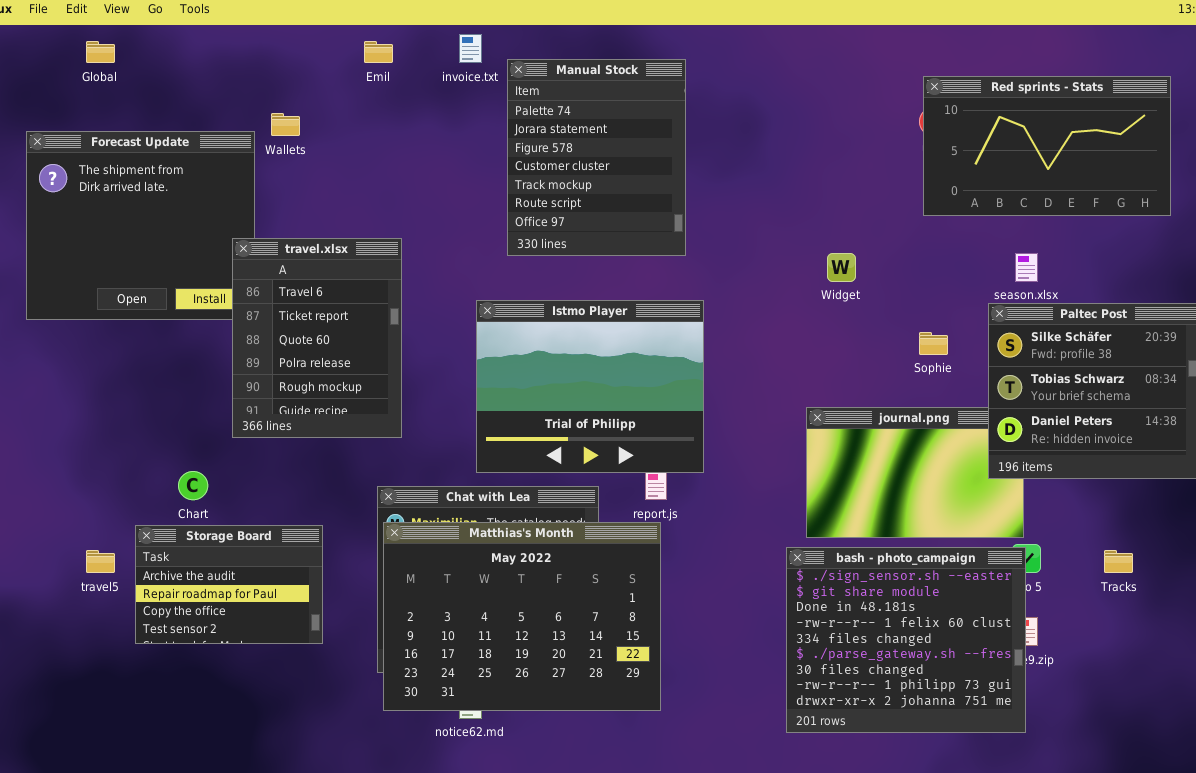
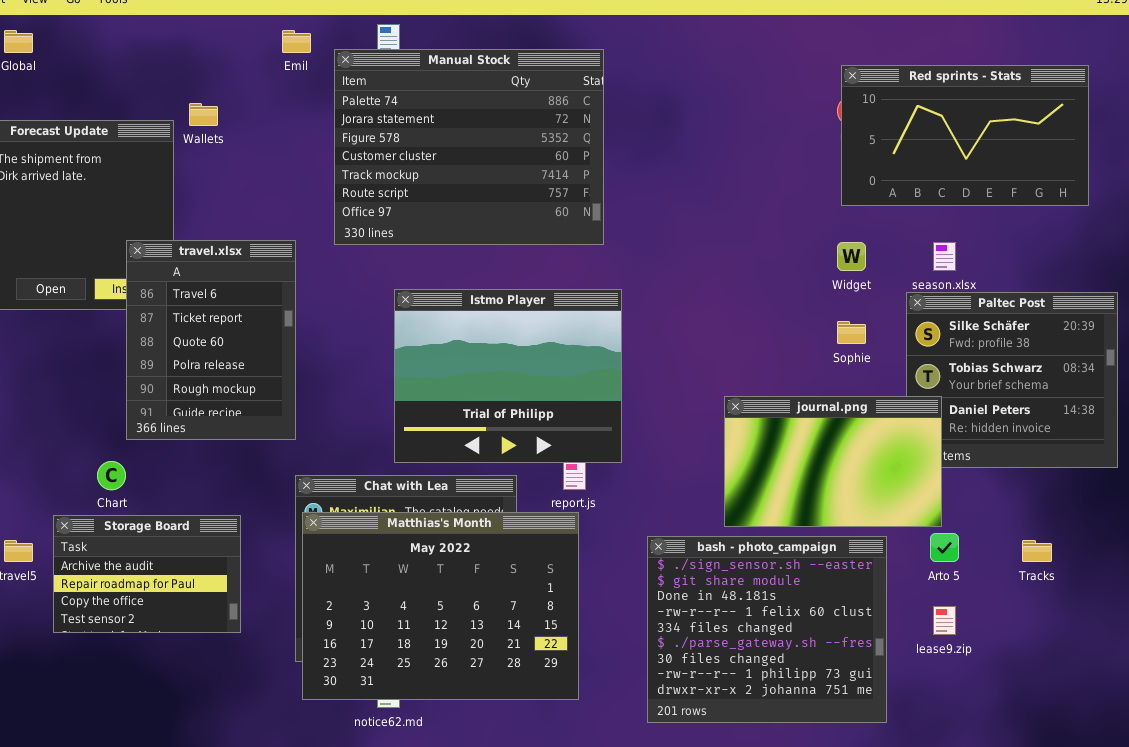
Manual Stock: [507,59,686,256] -> [334,49,604,245], resized
travel.xlsx: [232,238,402,438] -> [126,240,296,440], moved
Widget: [827,253,856,282] -> [837,242,866,271], moved
journal.png: [806,407,1024,538] -> [724,396,942,527], raised
bash - photo_campaign: [786,547,1026,733] -> [647,536,887,723], moved

